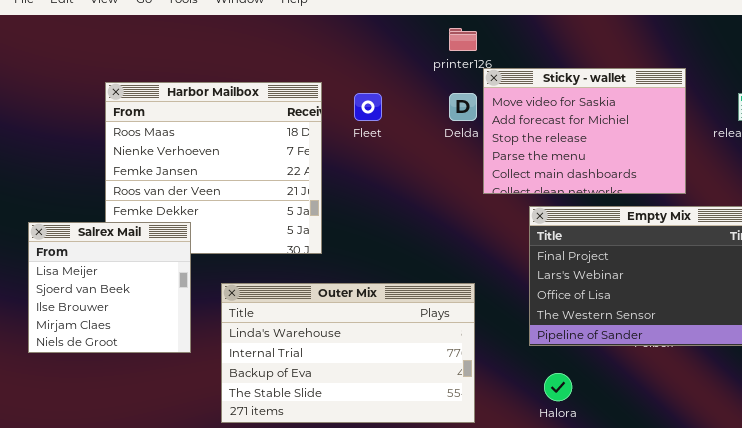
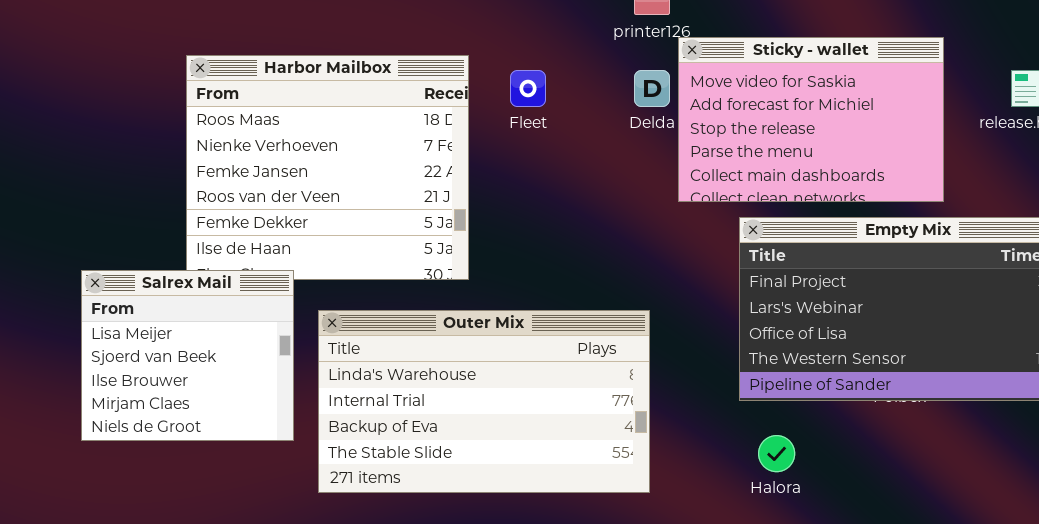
Salrex Mail: [28,222,191,353] -> [81,270,294,441], moved
Outer Mix: [221,283,475,423] -> [318,310,650,493], moved

